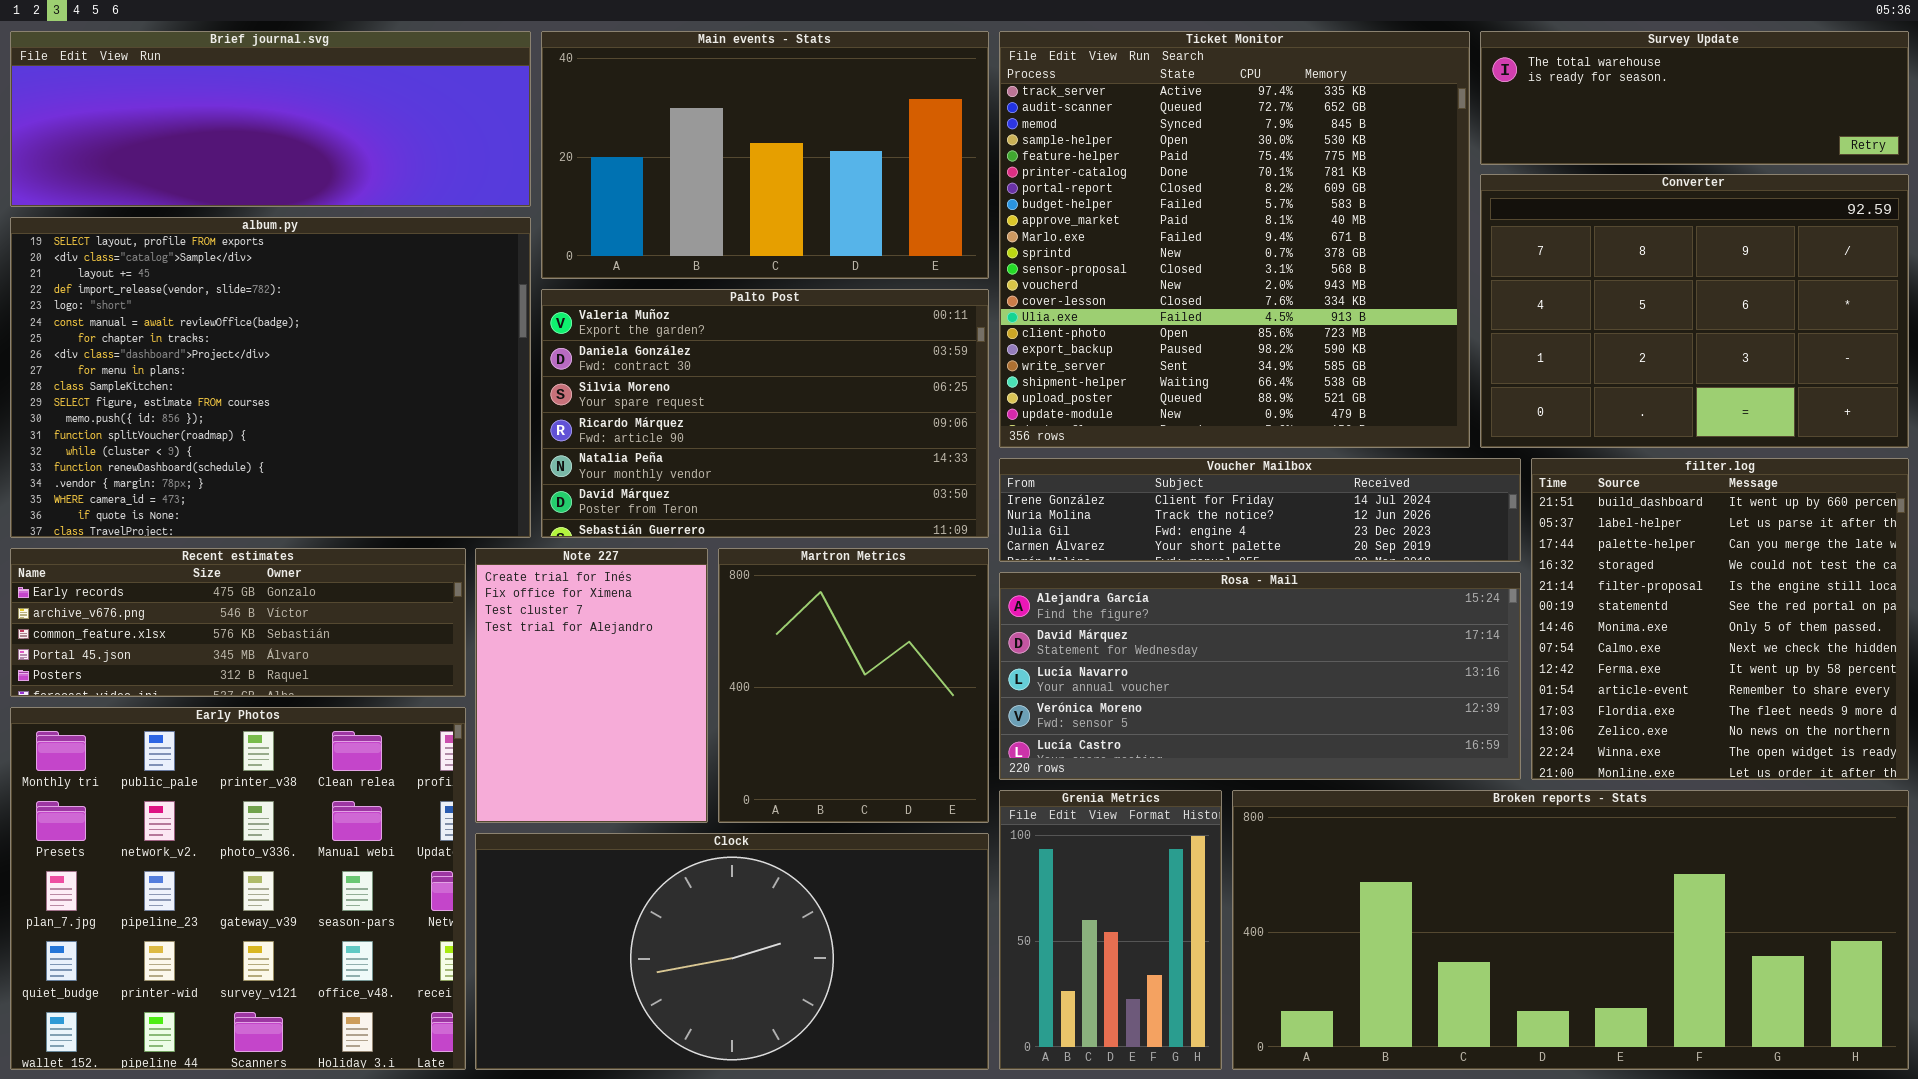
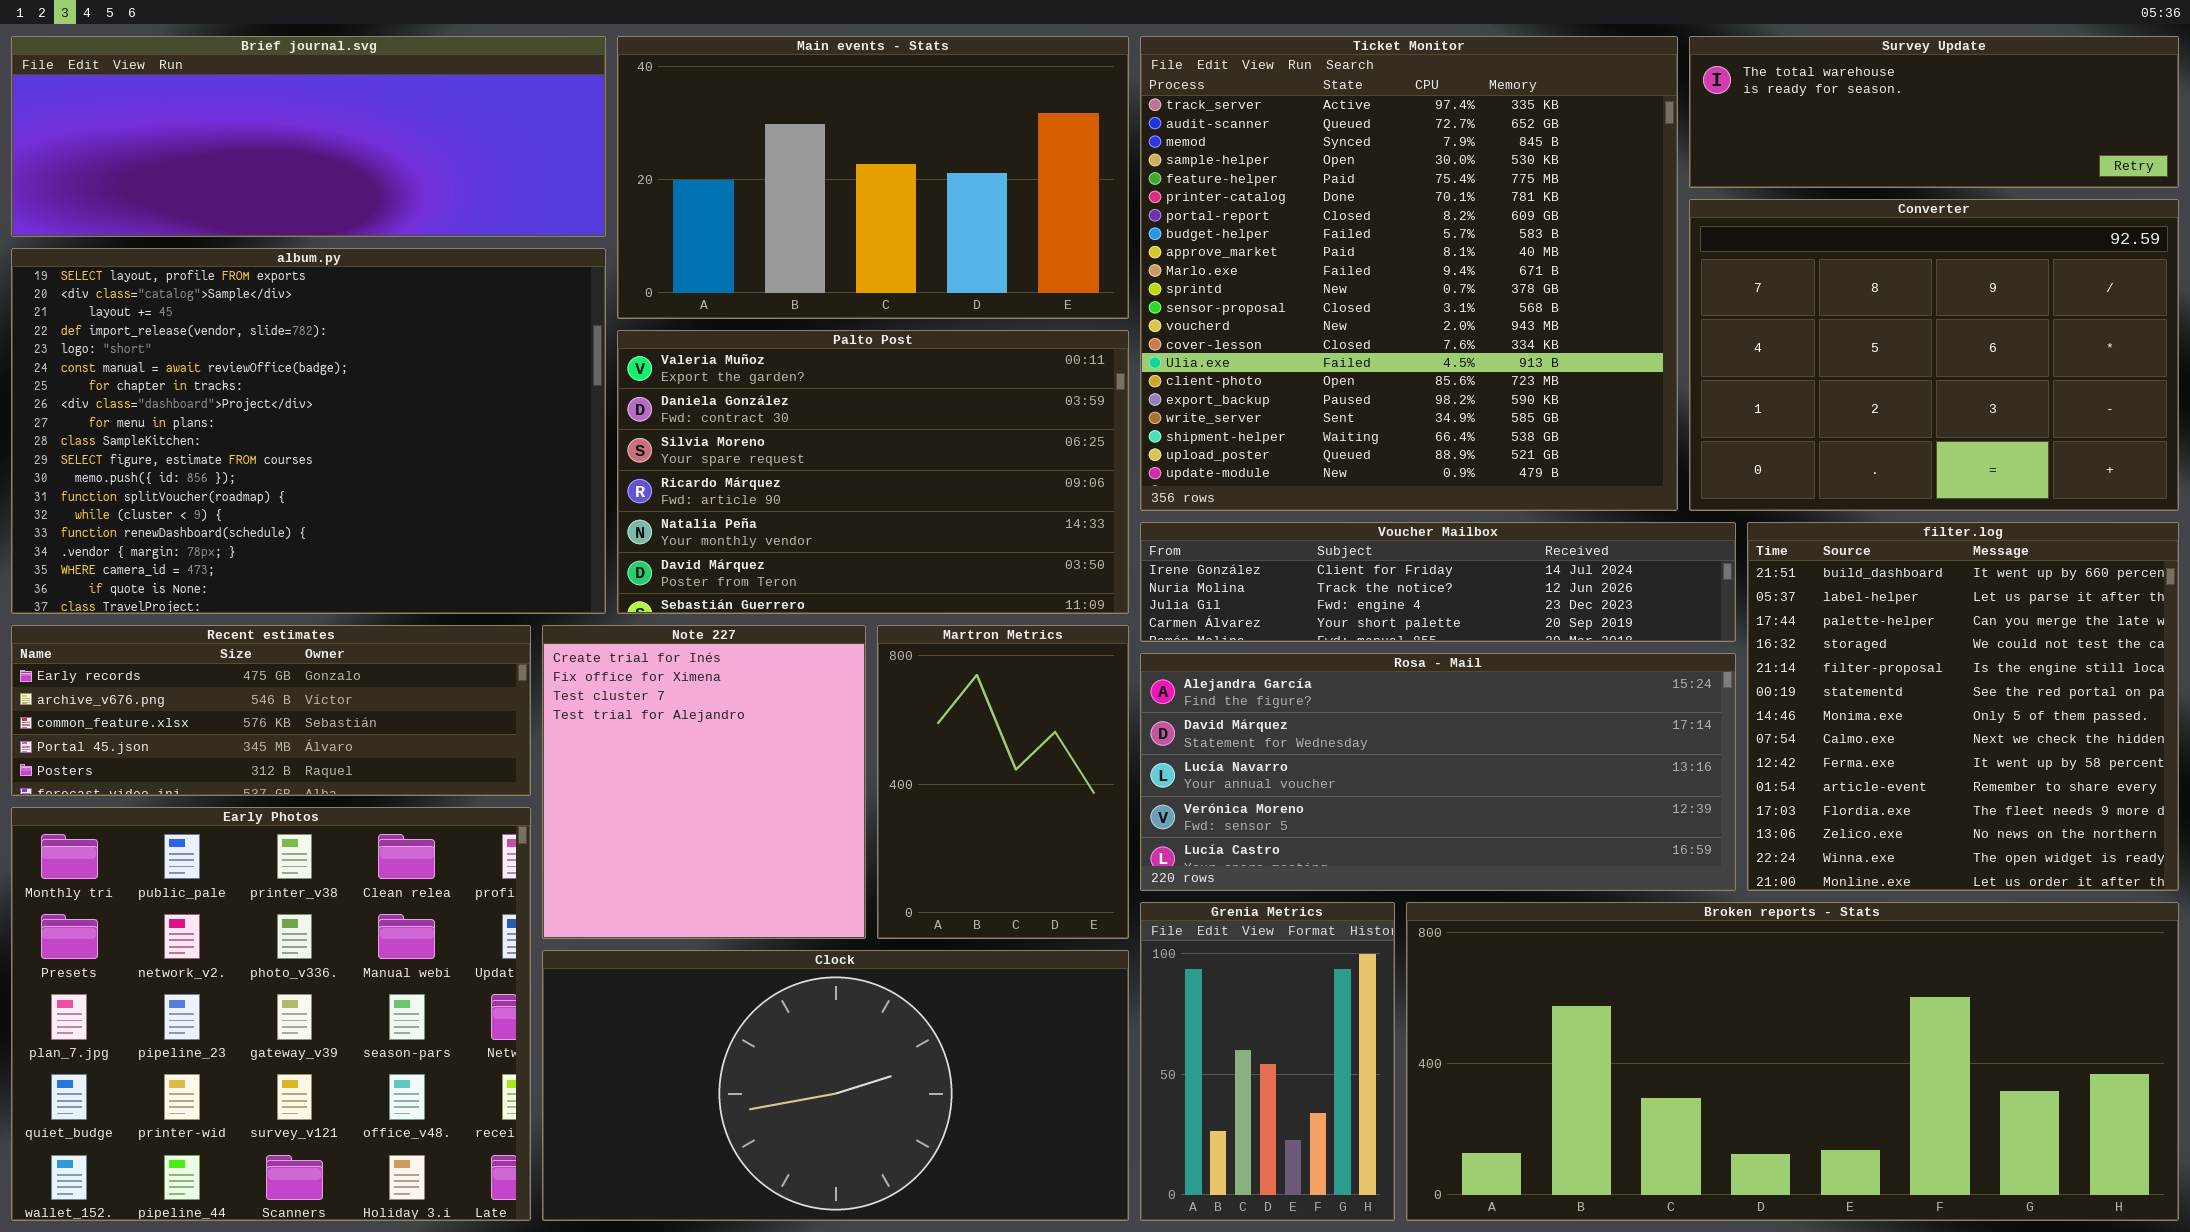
Note 227: [475,548,708,823] -> [542,625,866,939], resized
Martron Metrics: [718,548,989,823] -> [877,625,1129,939], resized

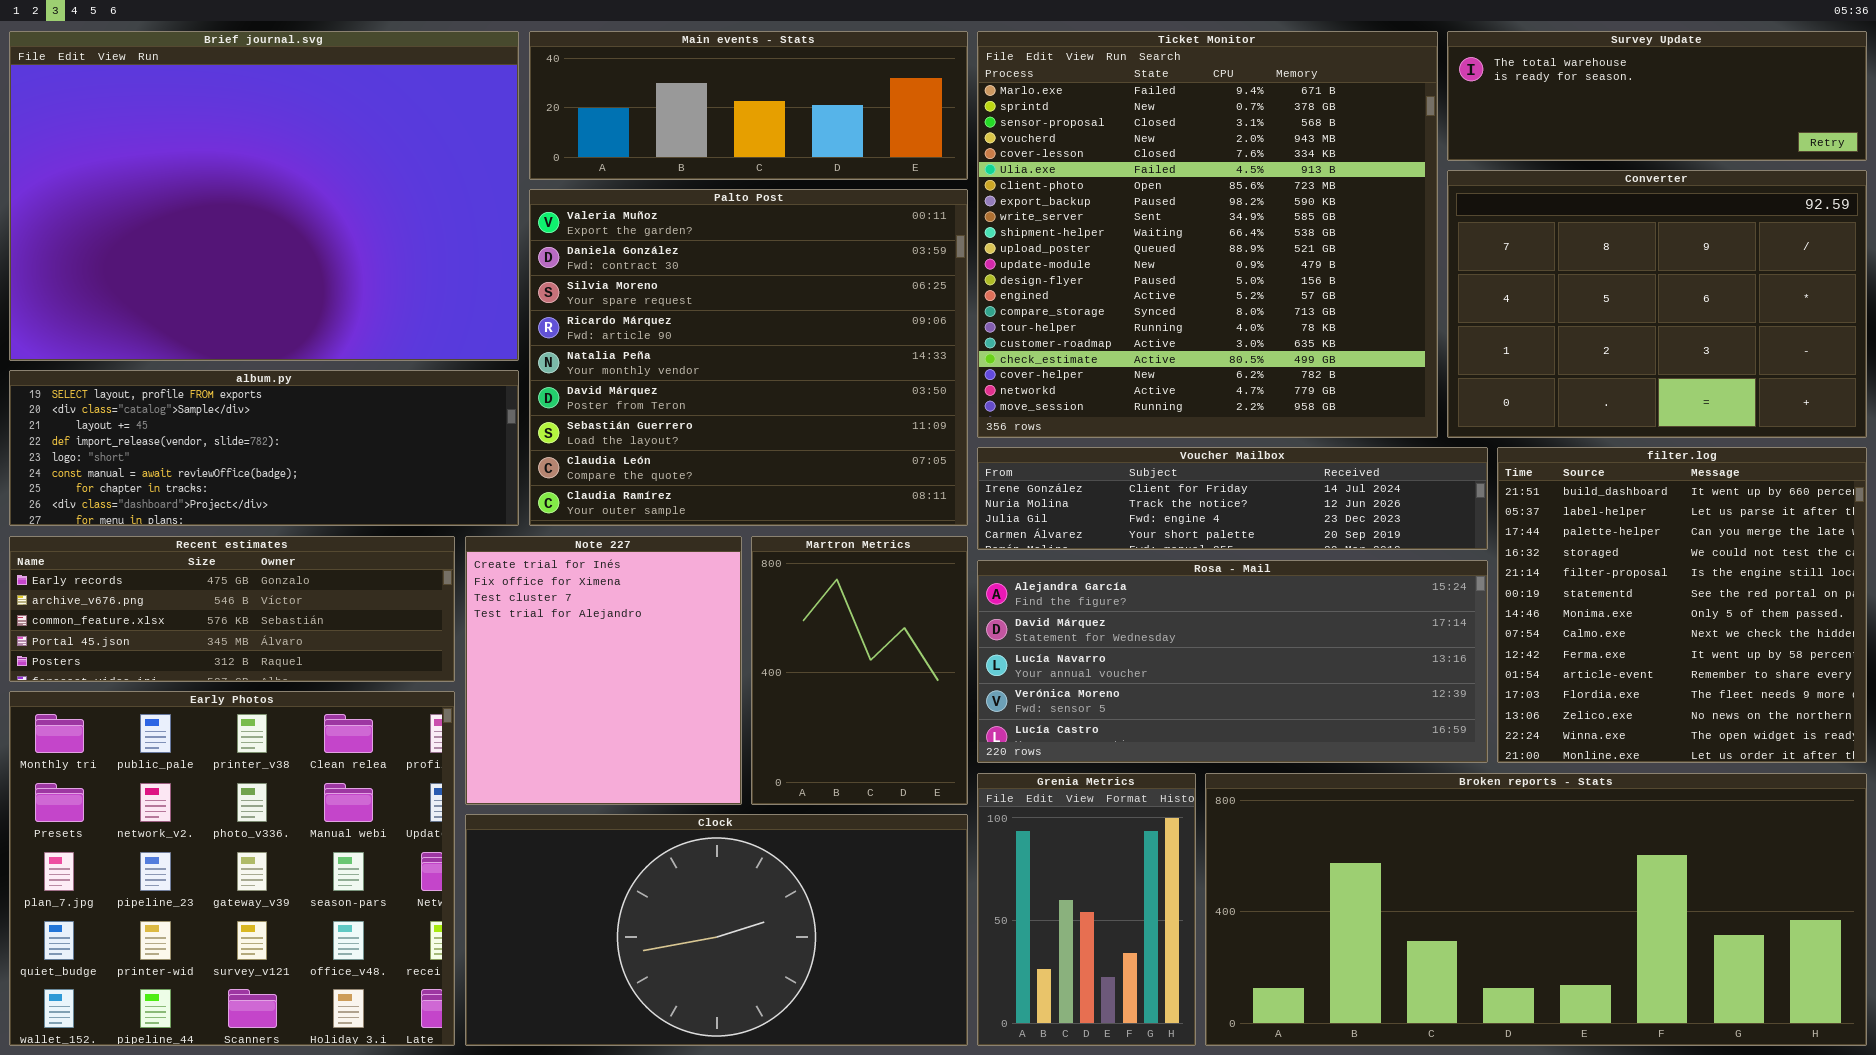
Brief journal.svg: [11,36,606,237] -> [9,31,519,361], resized
Main events - Stats: [617,36,1129,319] -> [529,31,968,180], resized
Ticket Monitor: [1140,36,1678,511] -> [977,31,1438,438], scrolled down 9 rows
album.py: [11,248,606,614] -> [9,370,519,526], resized
Palto Post: [617,330,1129,614] -> [529,189,968,526], resized

